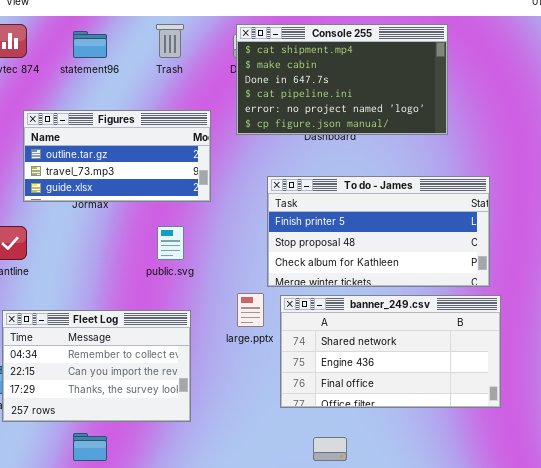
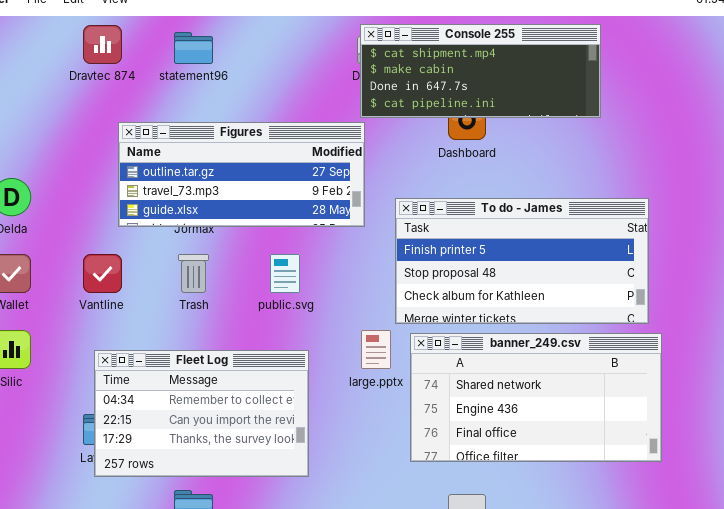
Console 255: [236,24,448,135] -> [360,24,601,118], resized
Trash: [156,24,184,58] -> [178,254,209,293], moved
Figures: [23,110,211,202] -> [118,122,365,227], resized

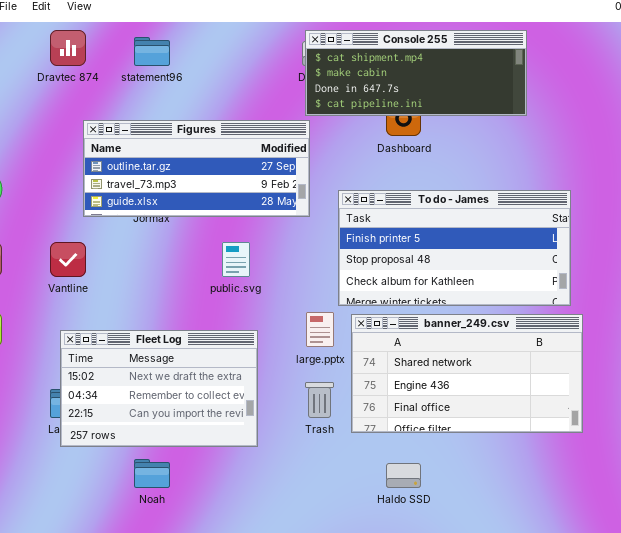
Trash: [178,254,209,293] -> [305,382,334,418], moved
Fleet Log: [94,350,309,477] -> [60,330,258,447], scrolled up 1 row

